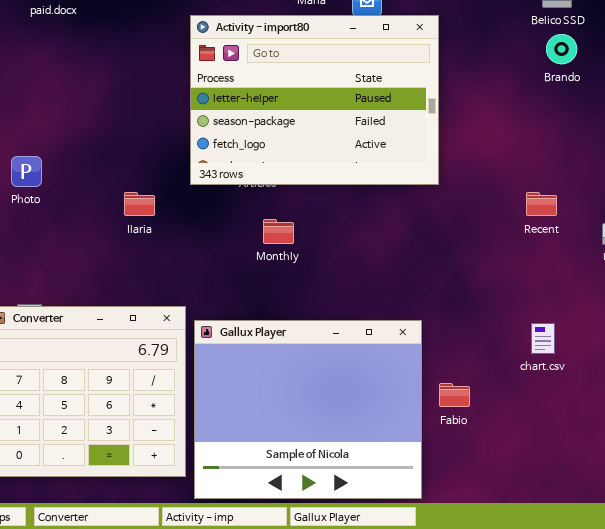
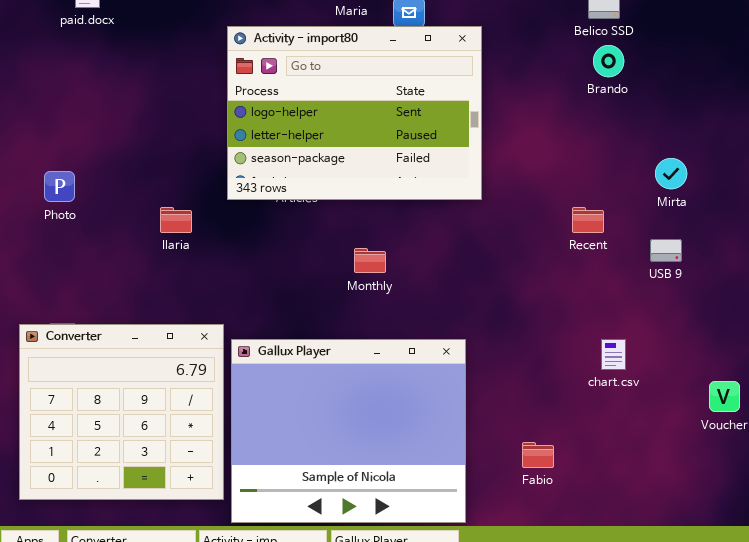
Activity - import80: [190,15,439,185] -> [227,26,482,200], scrolled up 1 row
Monthly: [263,219,294,244] -> [354,248,386,273], moved
chart.csv: [531,323,555,354] -> [601,339,626,370], moved
Fabio: [439,383,470,407] -> [522,442,554,468], moved

